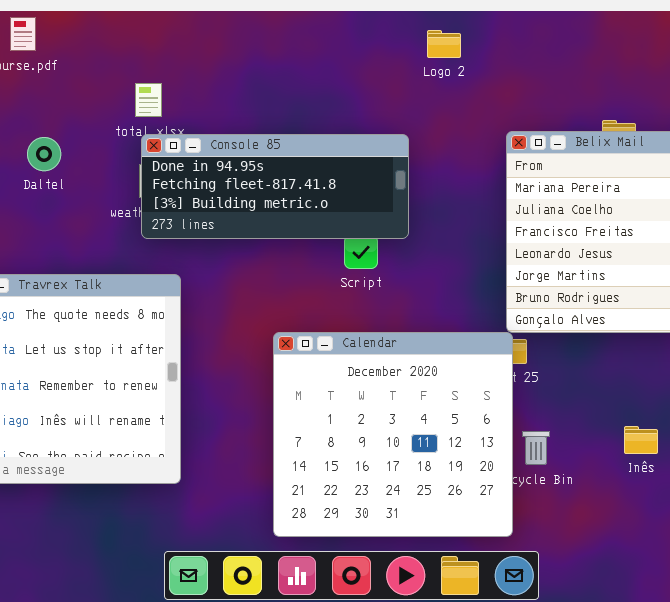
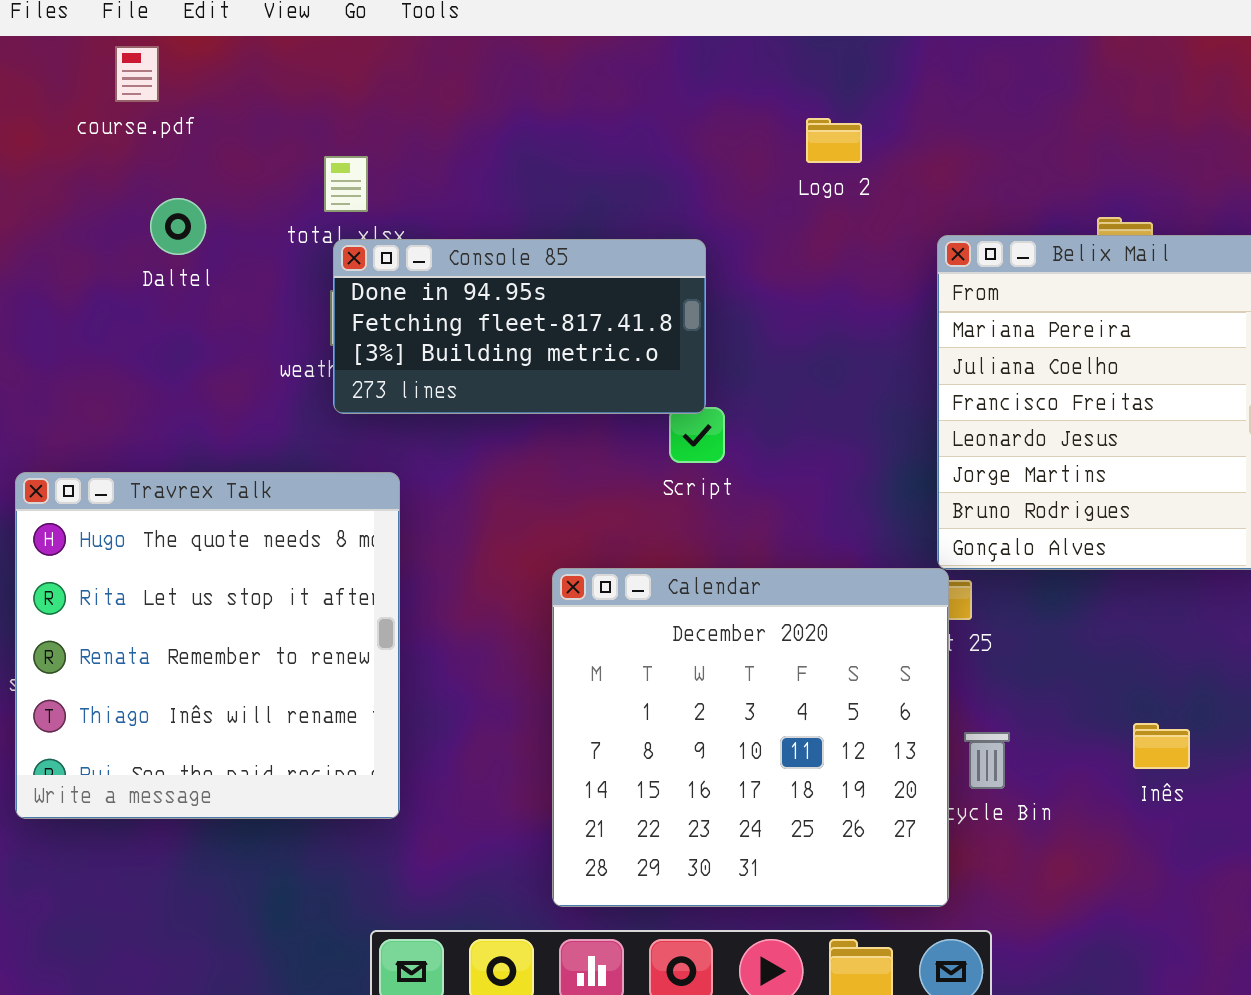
Logo 2: [427,30,461,58] -> [806,118,862,163], moved
Console 85: [141,134,409,239] -> [333,239,706,414], resized
Daltel: [27,137,61,171] -> [150,198,206,255], moved

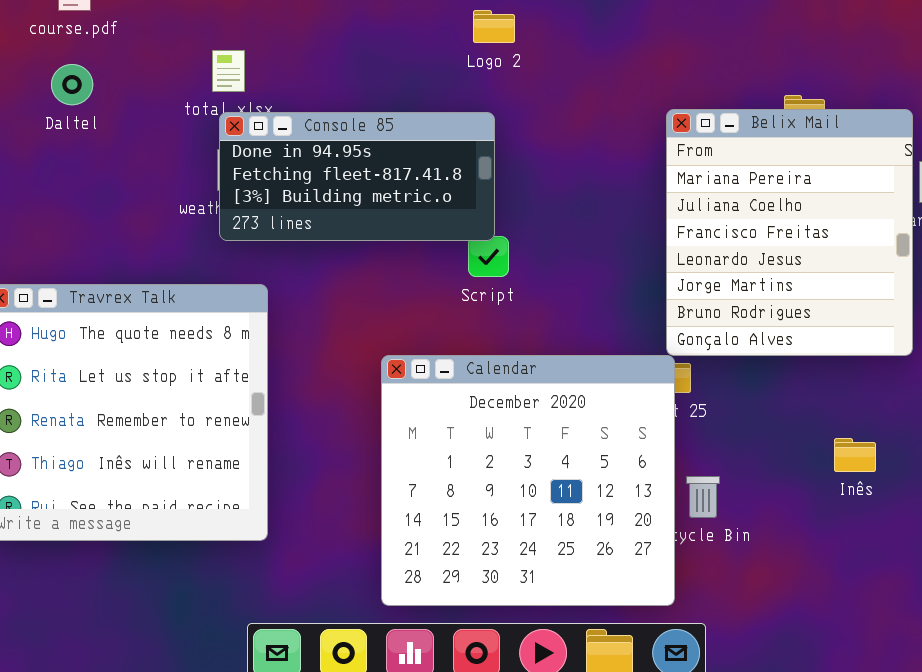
Logo 2: [806,118,862,163] -> [473,10,515,43], moved
Daltel: [150,198,206,255] -> [51,64,93,105], moved
Inês: [1133,723,1190,769] -> [834,438,876,472], moved

